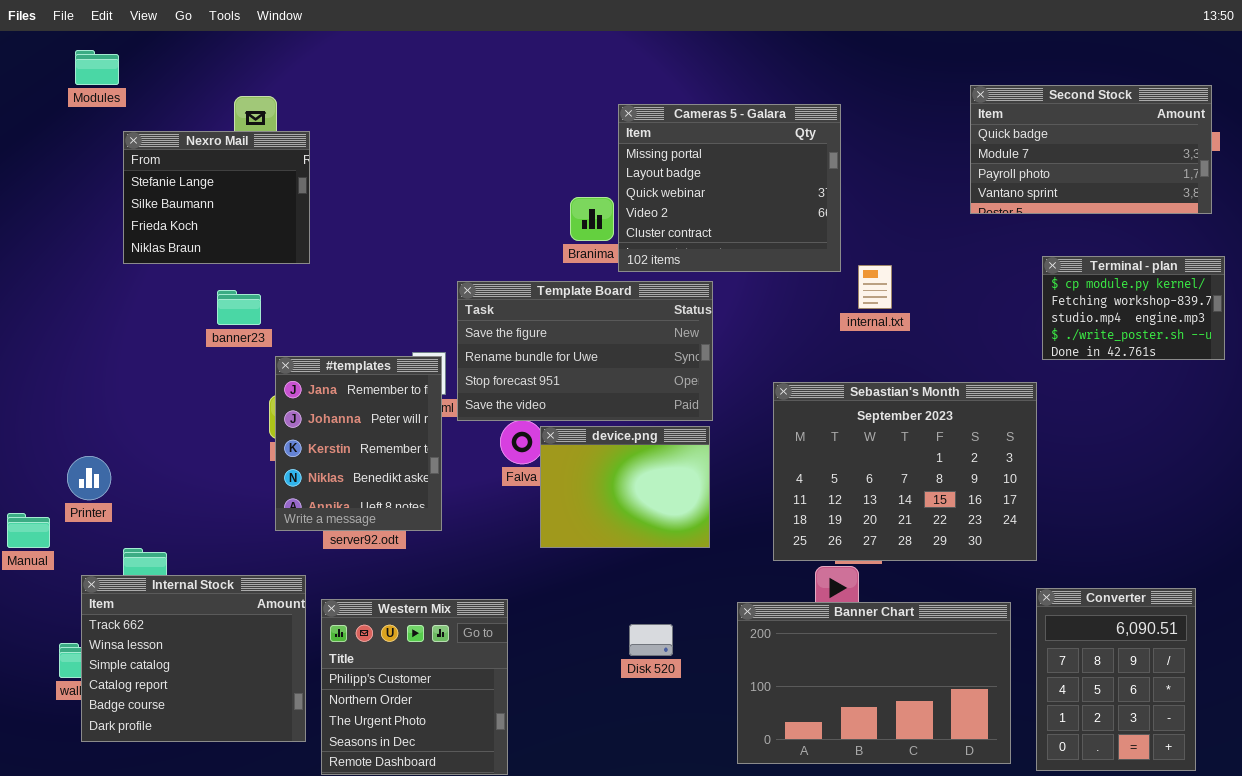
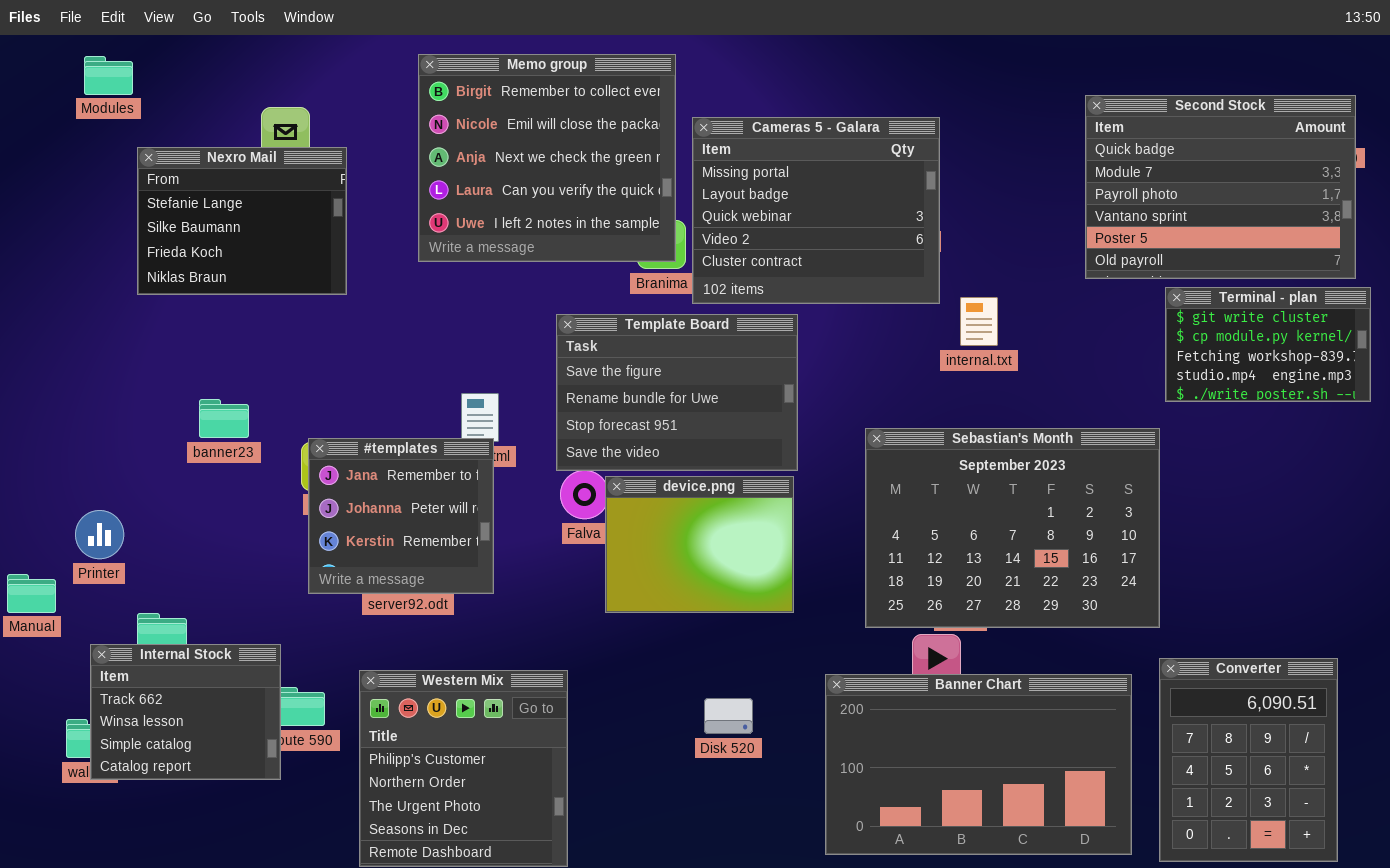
Memo group: none -> [418,54,676,262], opened
Second Stock: [970,85,1212,214] -> [1085,95,1356,279], resized
Terminal - plan: [1042,256,1225,360] -> [1165,287,1371,402], scrolled up 1 row
Template Board: [457,281,713,421] -> [556,314,798,471], resized
banner23: [217,290,261,325] -> [199,399,249,438], moved
#templates: [275,356,442,531] -> [308,438,494,594], resized
Internal Stock: [81,575,306,742] -> [90,644,281,780], resized

